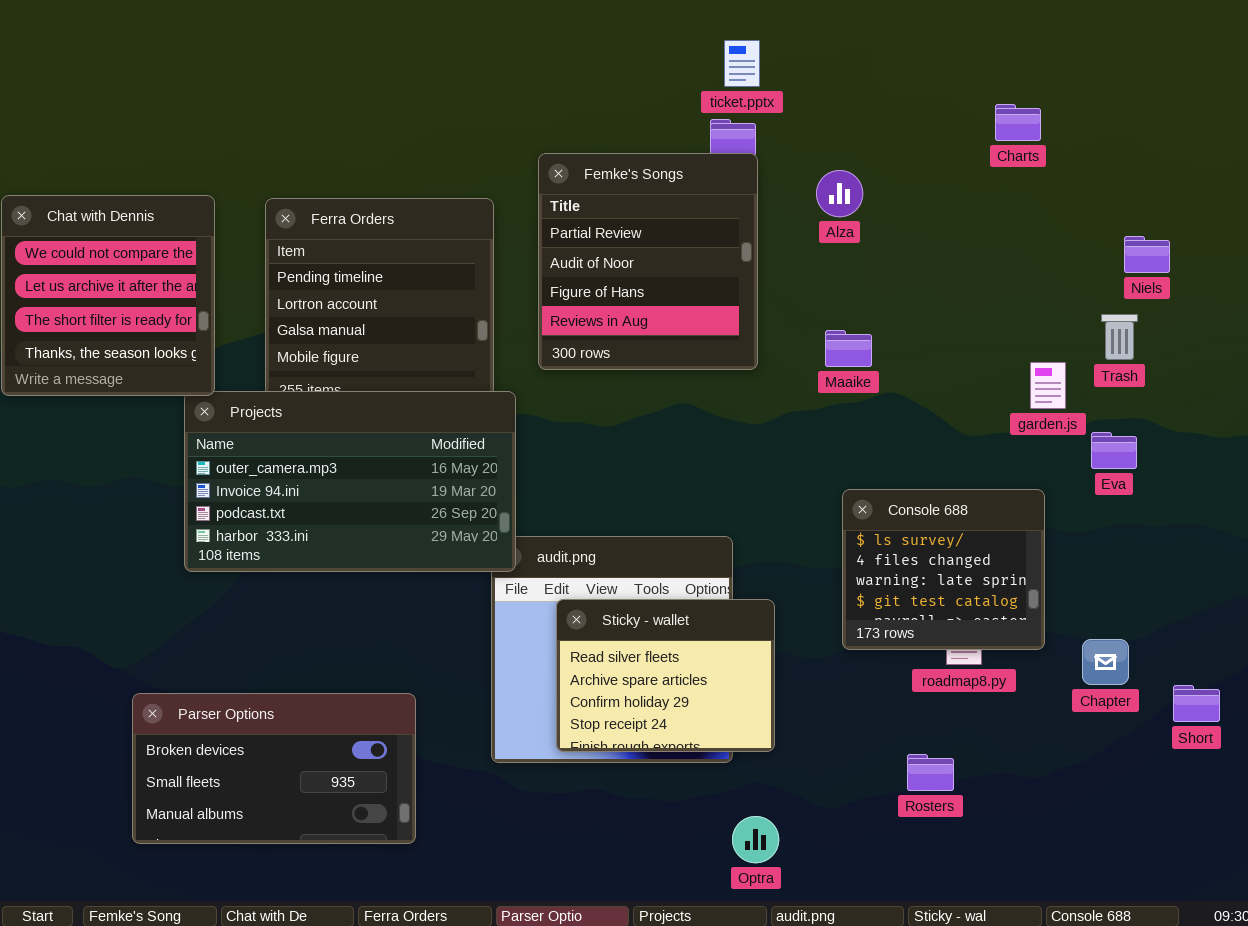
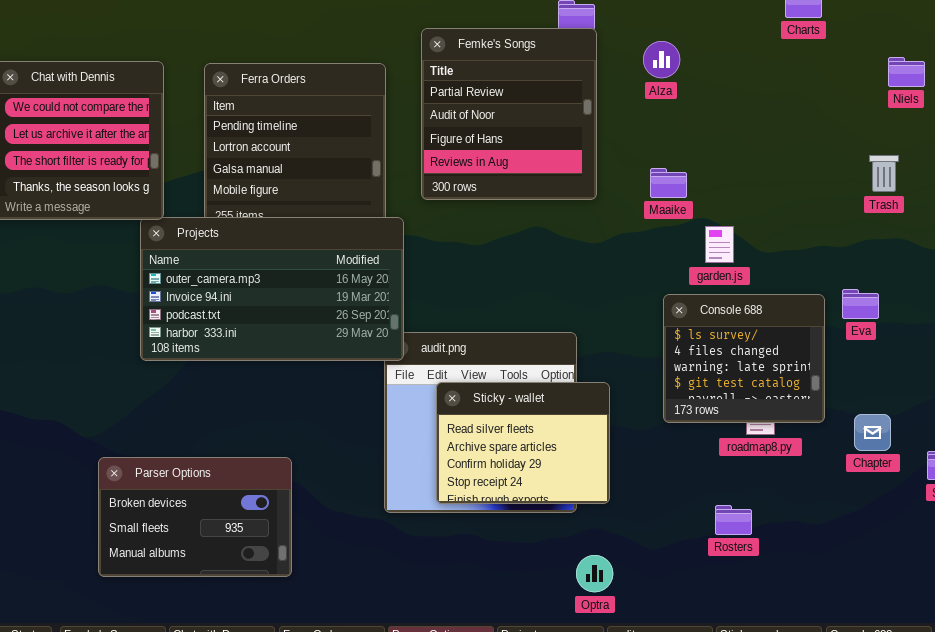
Niels: [1124,236,1170,273] -> [888,57,925,87], moved
garden.js: [1030,362,1066,409] -> [705,226,734,263], moved
Eva: [1091,432,1137,469] -> [842,289,879,319], moved
Parser Options: [132,693,416,844] -> [98,457,292,577], resized

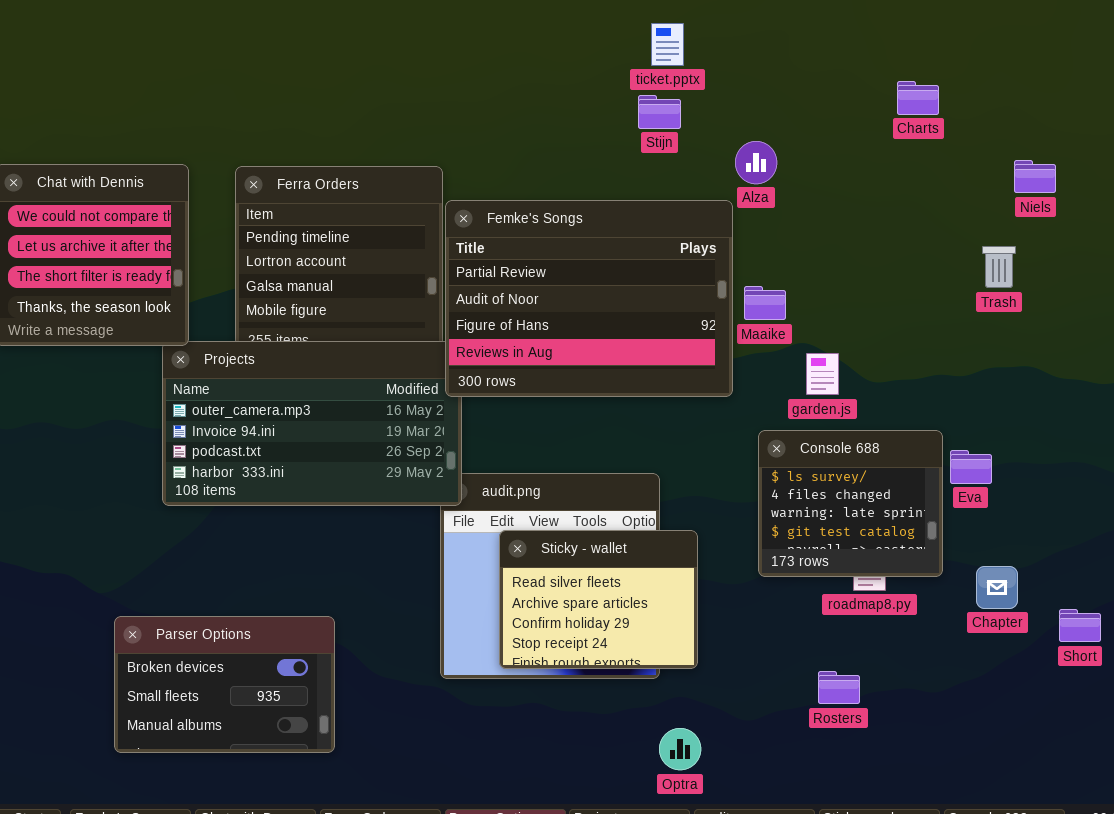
Femke's Songs: [421,28,597,200] -> [445,200,733,397], moved, resized
Trash: [869,155,899,192] -> [982,246,1016,288], moved
Eva: [842,289,879,319] -> [950,450,992,484], moved

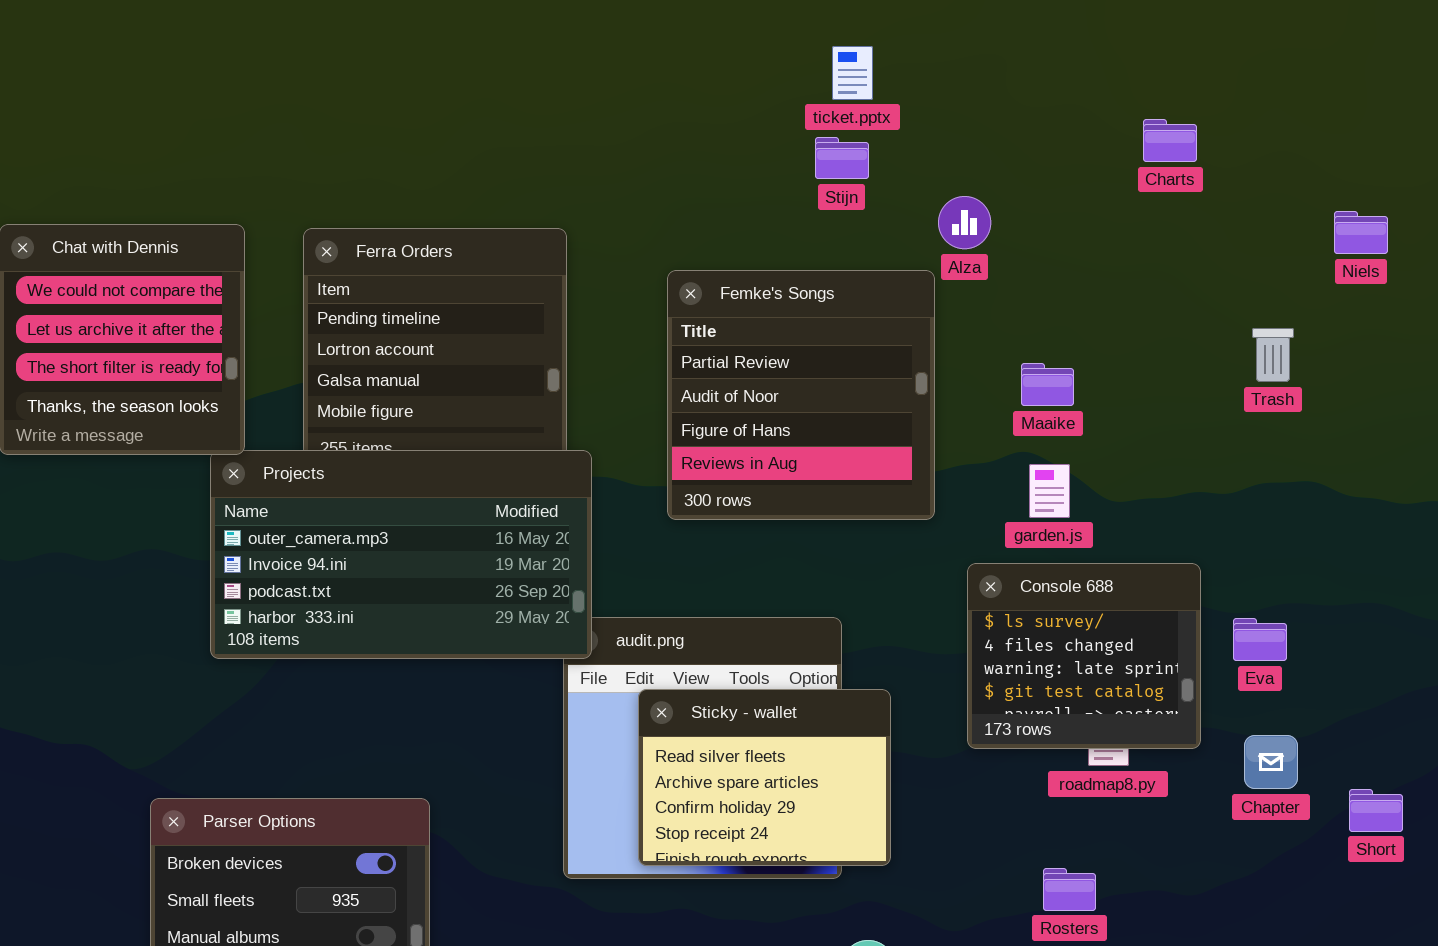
Niels: [1014,160,1056,193] -> [1334,211,1388,254], moved
Femke's Songs: [445,200,733,397] -> [667,270,935,520], resized
Maaike: [744,286,786,320] -> [1021,363,1074,406], moved
Eva: [950,450,992,484] -> [1233,618,1287,661], moved

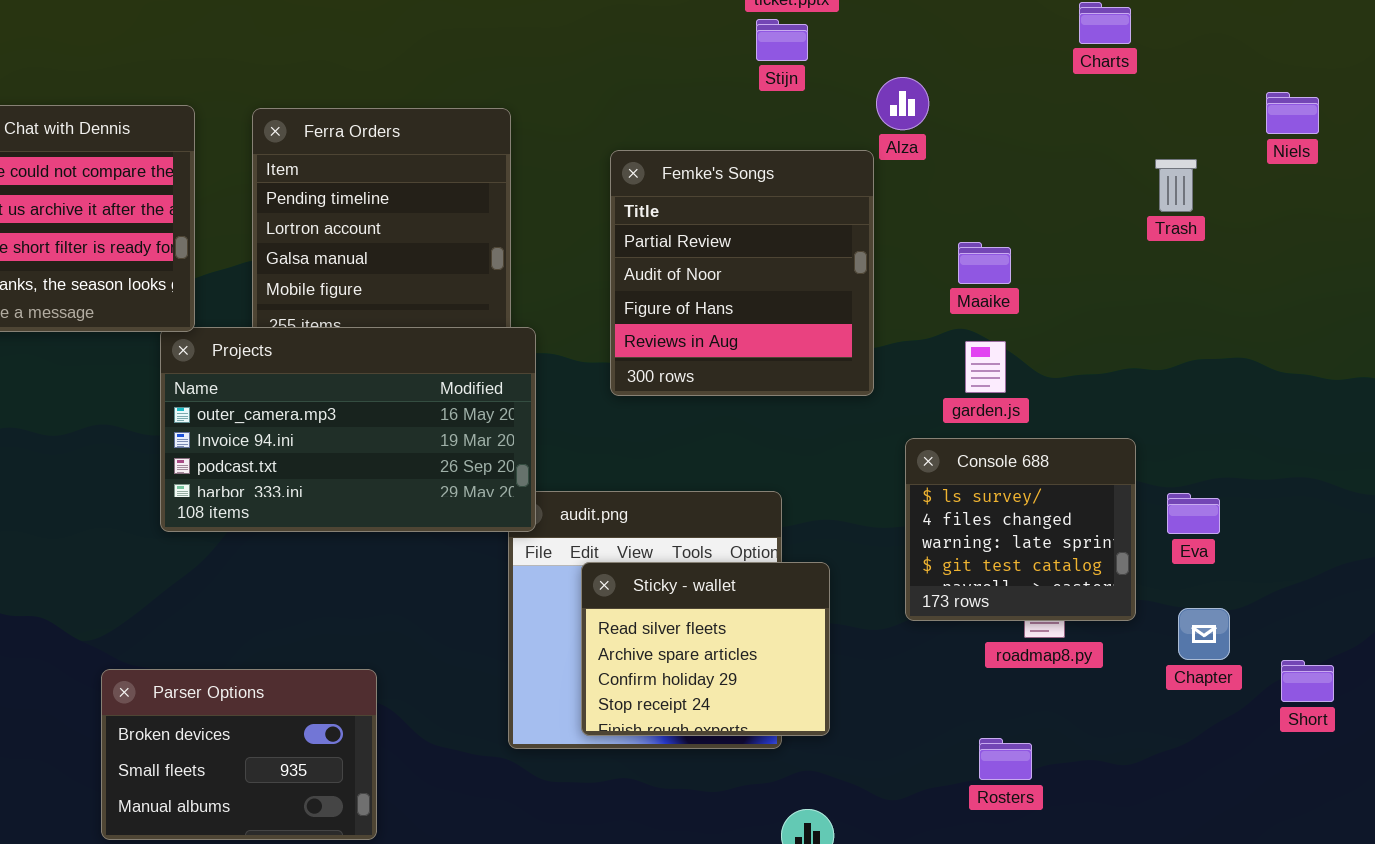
Trash: [1252,328,1294,382] -> [1155,159,1197,212], moved

